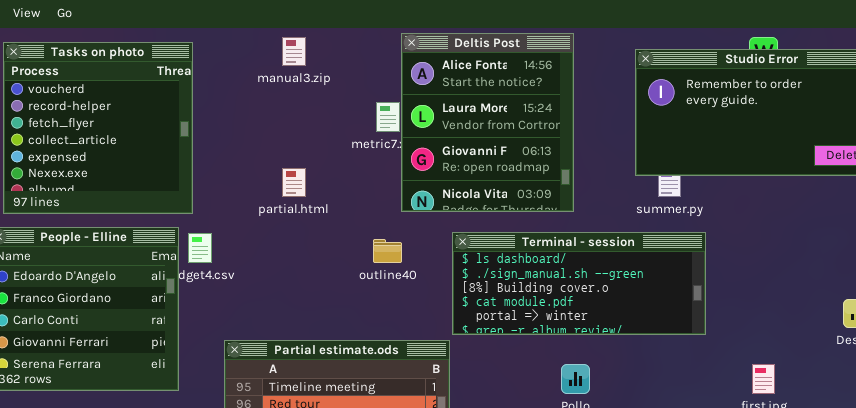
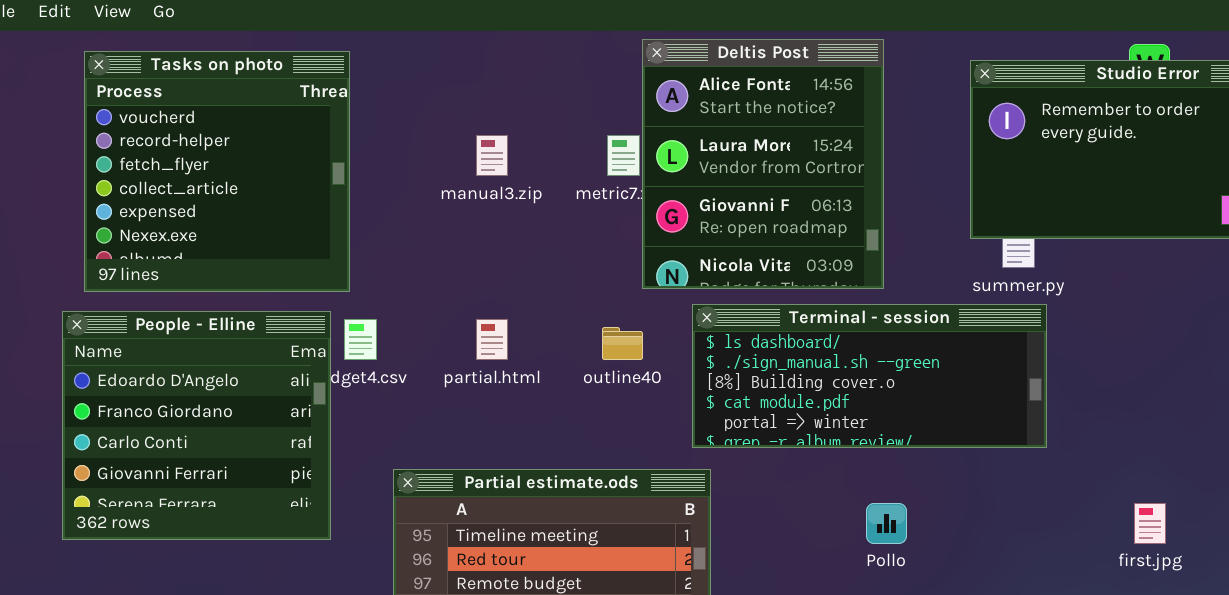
manual3.zip: [282,37,306,66] -> [476,135,508,176], moved
partial.html: [282,168,306,197] -> [476,319,508,360], moved
Terminal - session: [452,232,706,335] -> [692,304,1047,448], moved

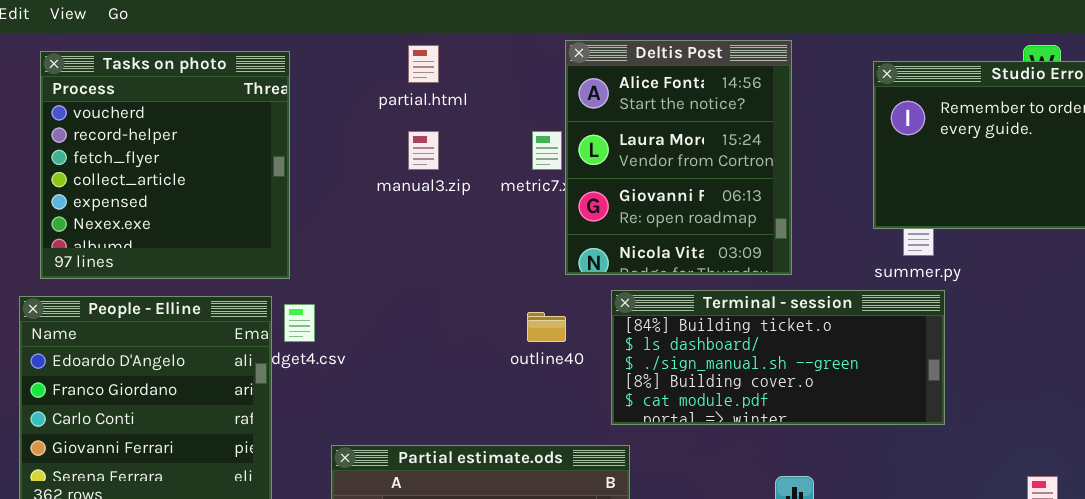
Terminal - session: [692,304,1047,448] -> [611,290,945,425], scrolled up 1 row
partial.html: [476,319,508,360] -> [408,45,439,83], moved

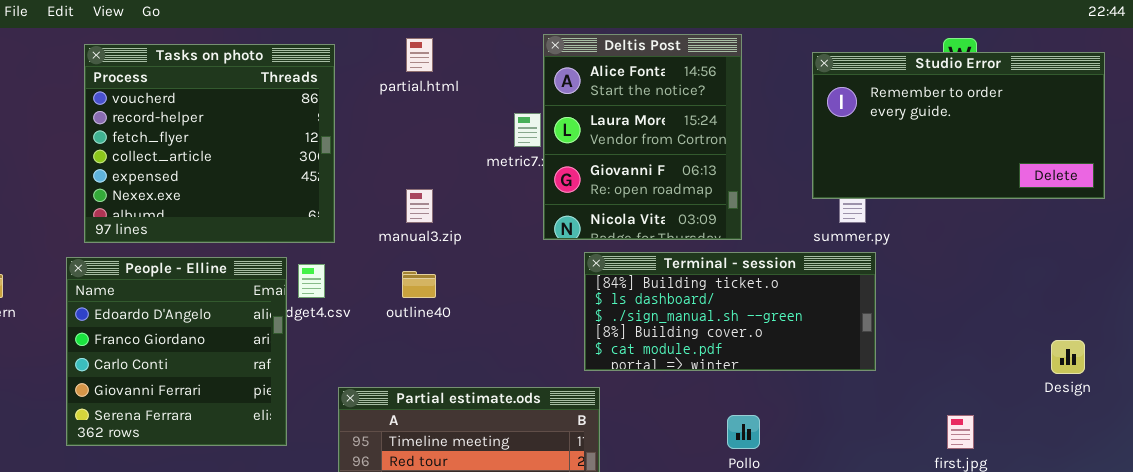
Tasks on photo: [40,51,290,279] -> [84,44,335,243], resized
manual3.zip: [408,131,439,170] -> [406,189,433,223], moved
outline40: [527,312,566,342] -> [402,271,436,298], moved

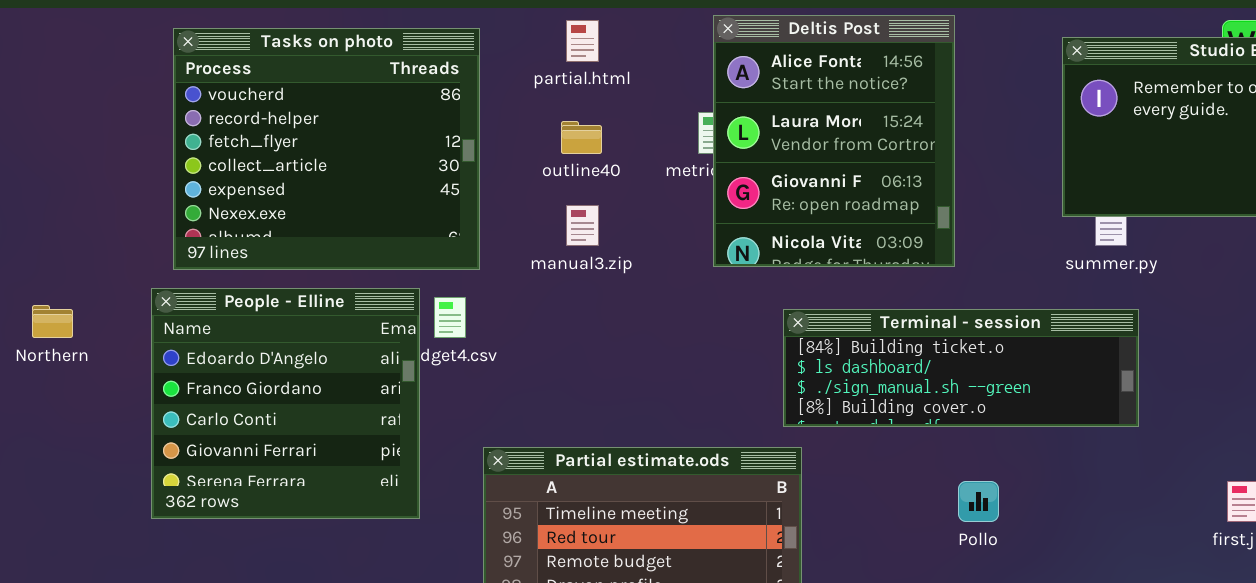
Deltis Post: [543,34,742,240] -> [713,15,955,267], moved
Terminal - session: [584,252,876,371] -> [783,309,1139,427], resized
outline40: [402,271,436,298] -> [561,121,602,154], moved

